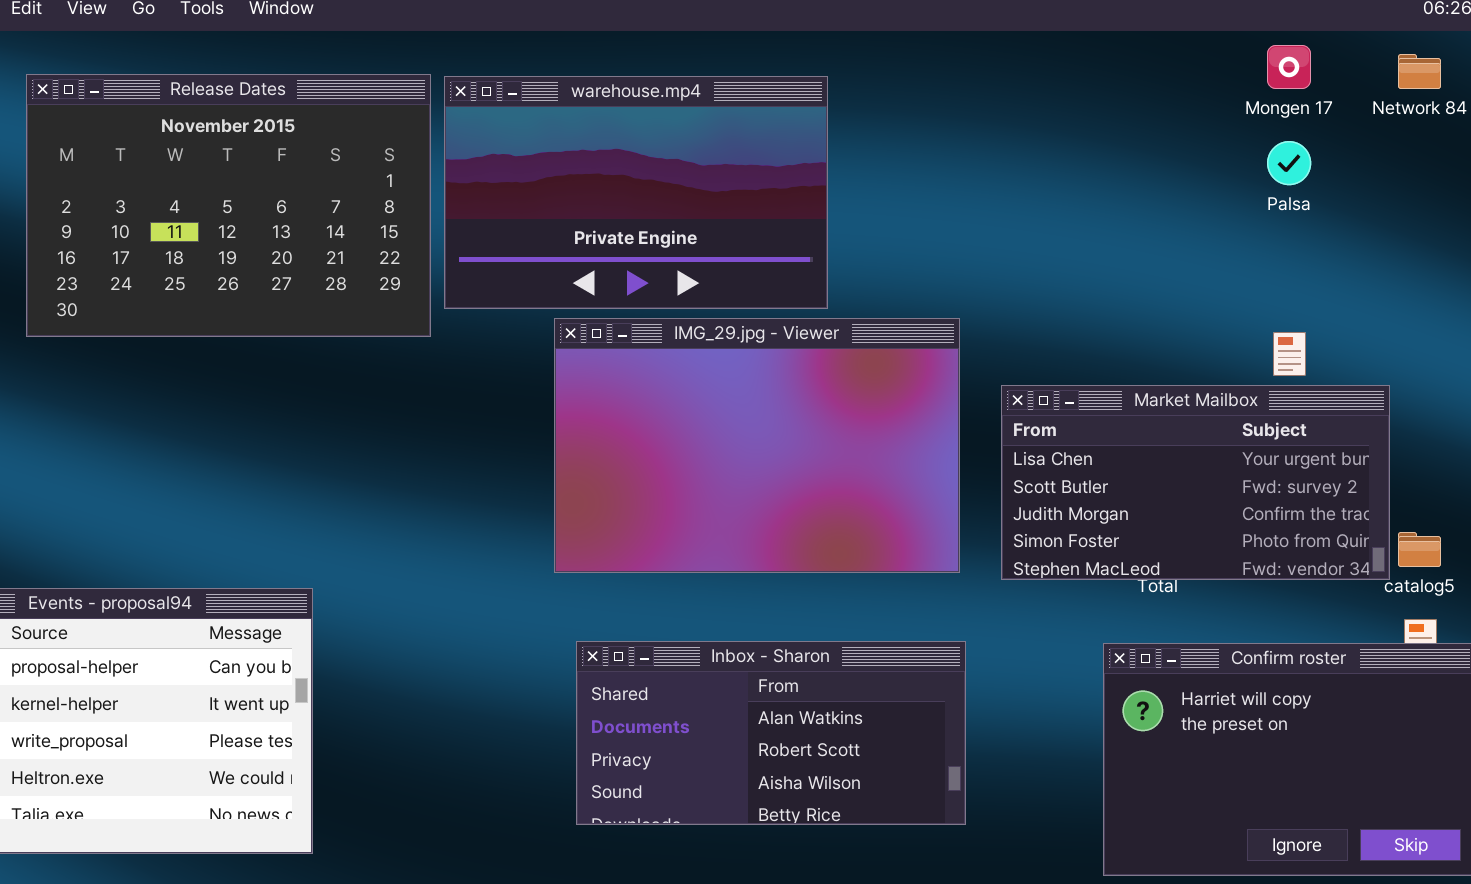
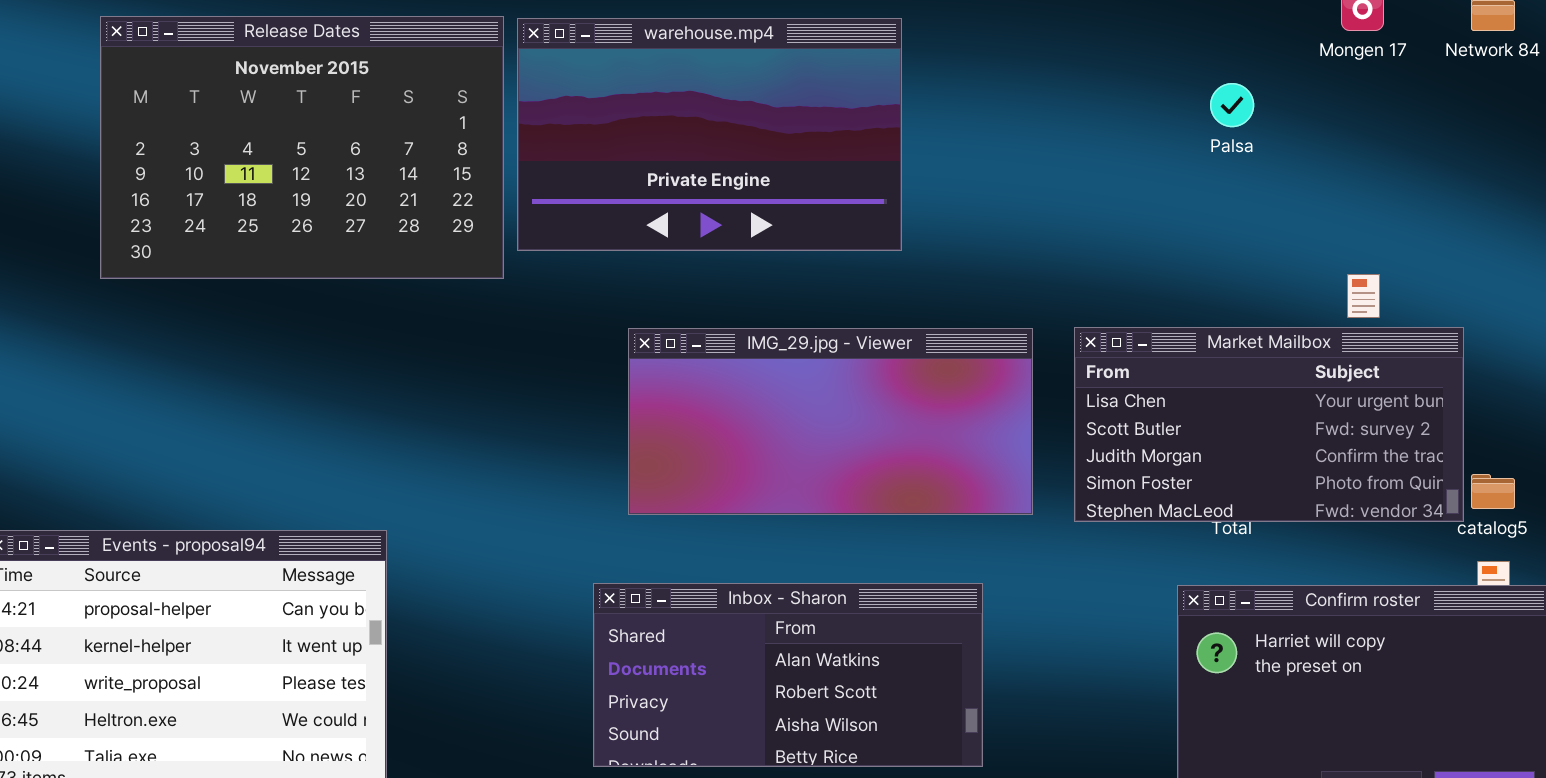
Palsa: [1267,141,1311,185] -> [1210,83,1254,127], moved
IMG_29.jpg - Viewer: [554,318,960,573] -> [628,328,1033,515], resized
Inbox - Sharon: [576,641,966,825] -> [593,583,983,767], moved

